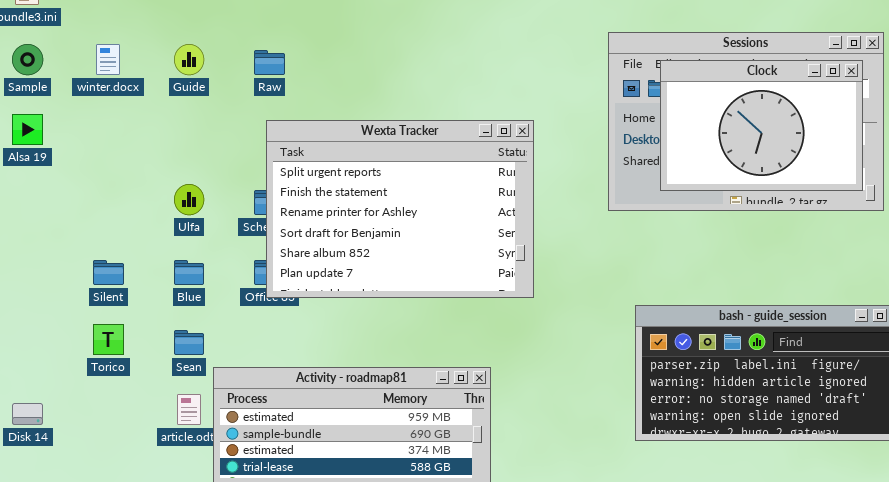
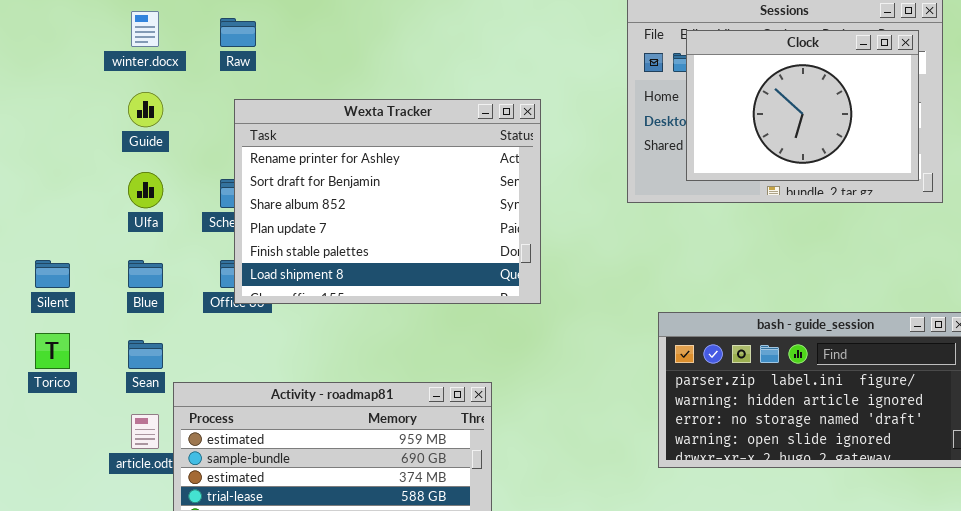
winter.docx: [96,44,120,75] -> [131,11,159,47], moved
Guide: [174,44,204,75] -> [128,92,163,127], moved
Wexta Tracker: [266,120,534,298] -> [234,99,541,304], scrolled down 2 rows

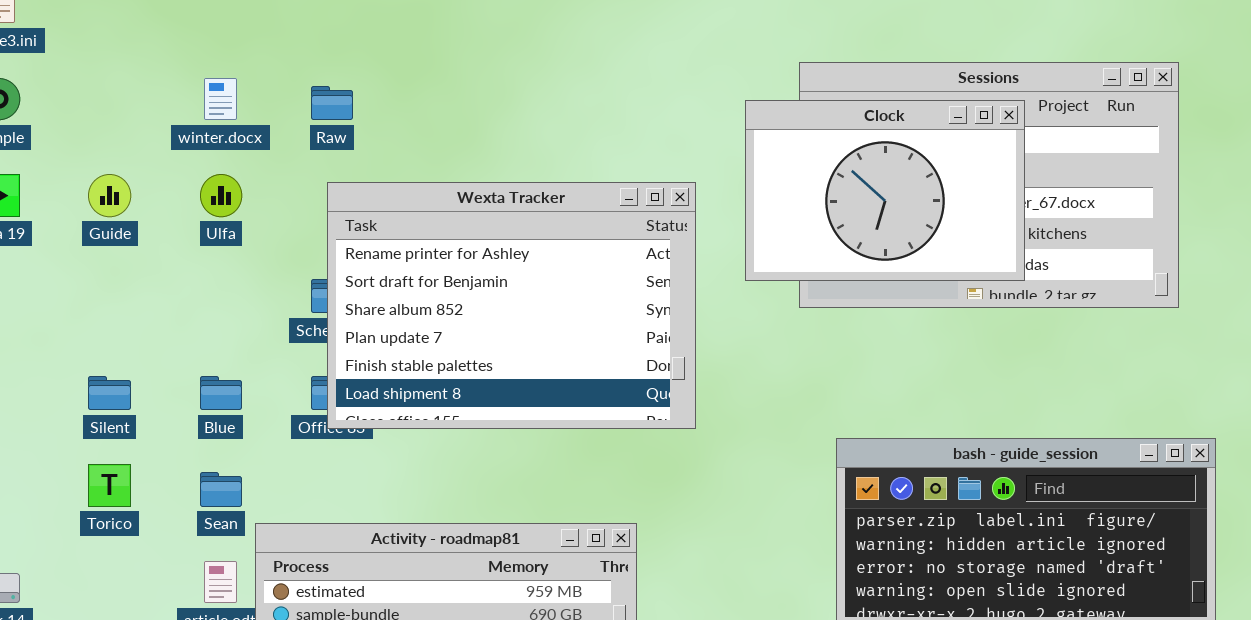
Clock: [686,30,919,181] -> [745,100,1025,281], moved
Guide: [128,92,163,127] -> [88,174,131,217], moved
Ulfa: [128,172,163,208] -> [200,174,242,217], moved

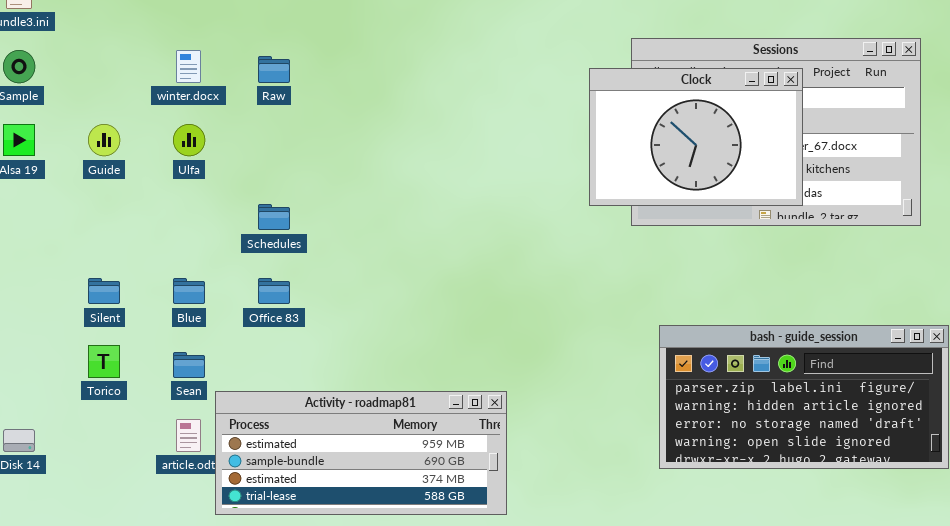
Wexta Tracker: [327,182,696,429] -> none, closed

